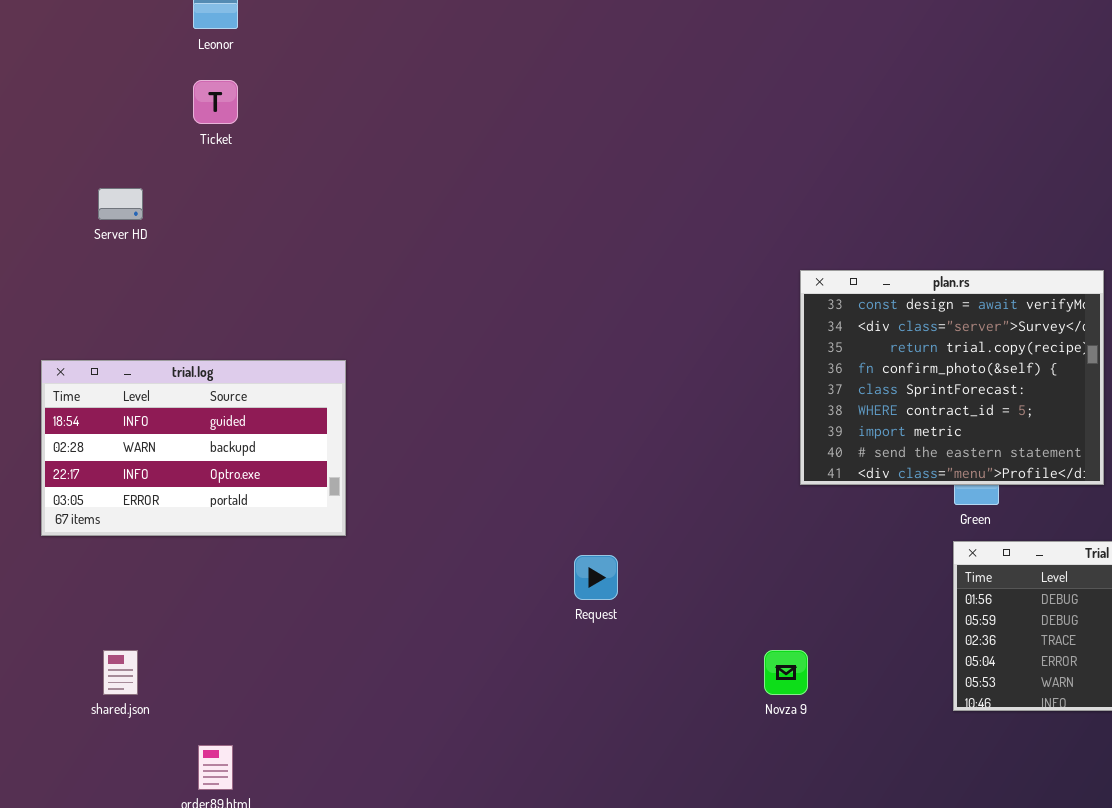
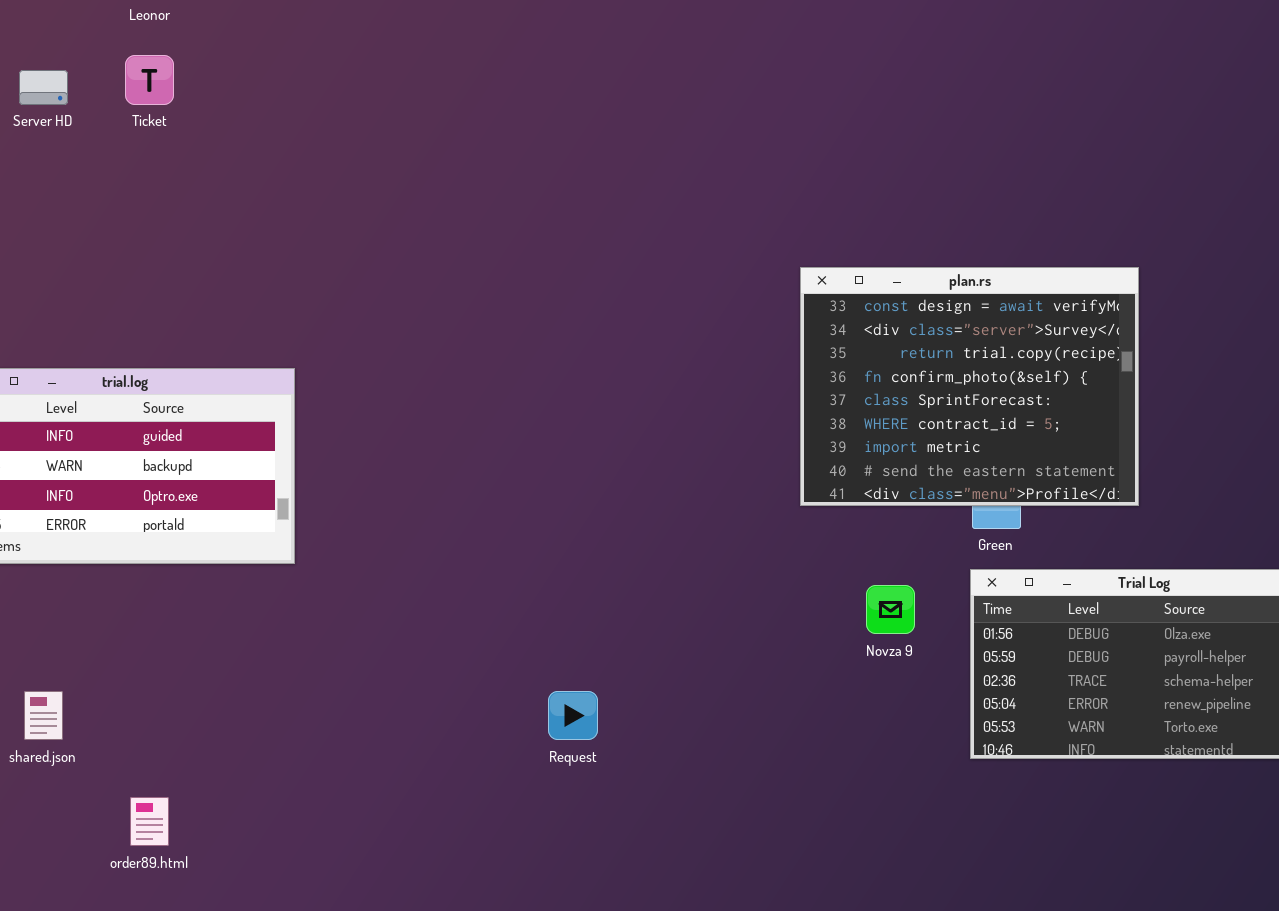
Server HD: [98,188,143,220] -> [19,70,68,105], moved
Request: [574,555,618,600] -> [548,691,598,740], moved
Novza 9: [764,650,808,695] -> [866,585,915,634], moved

